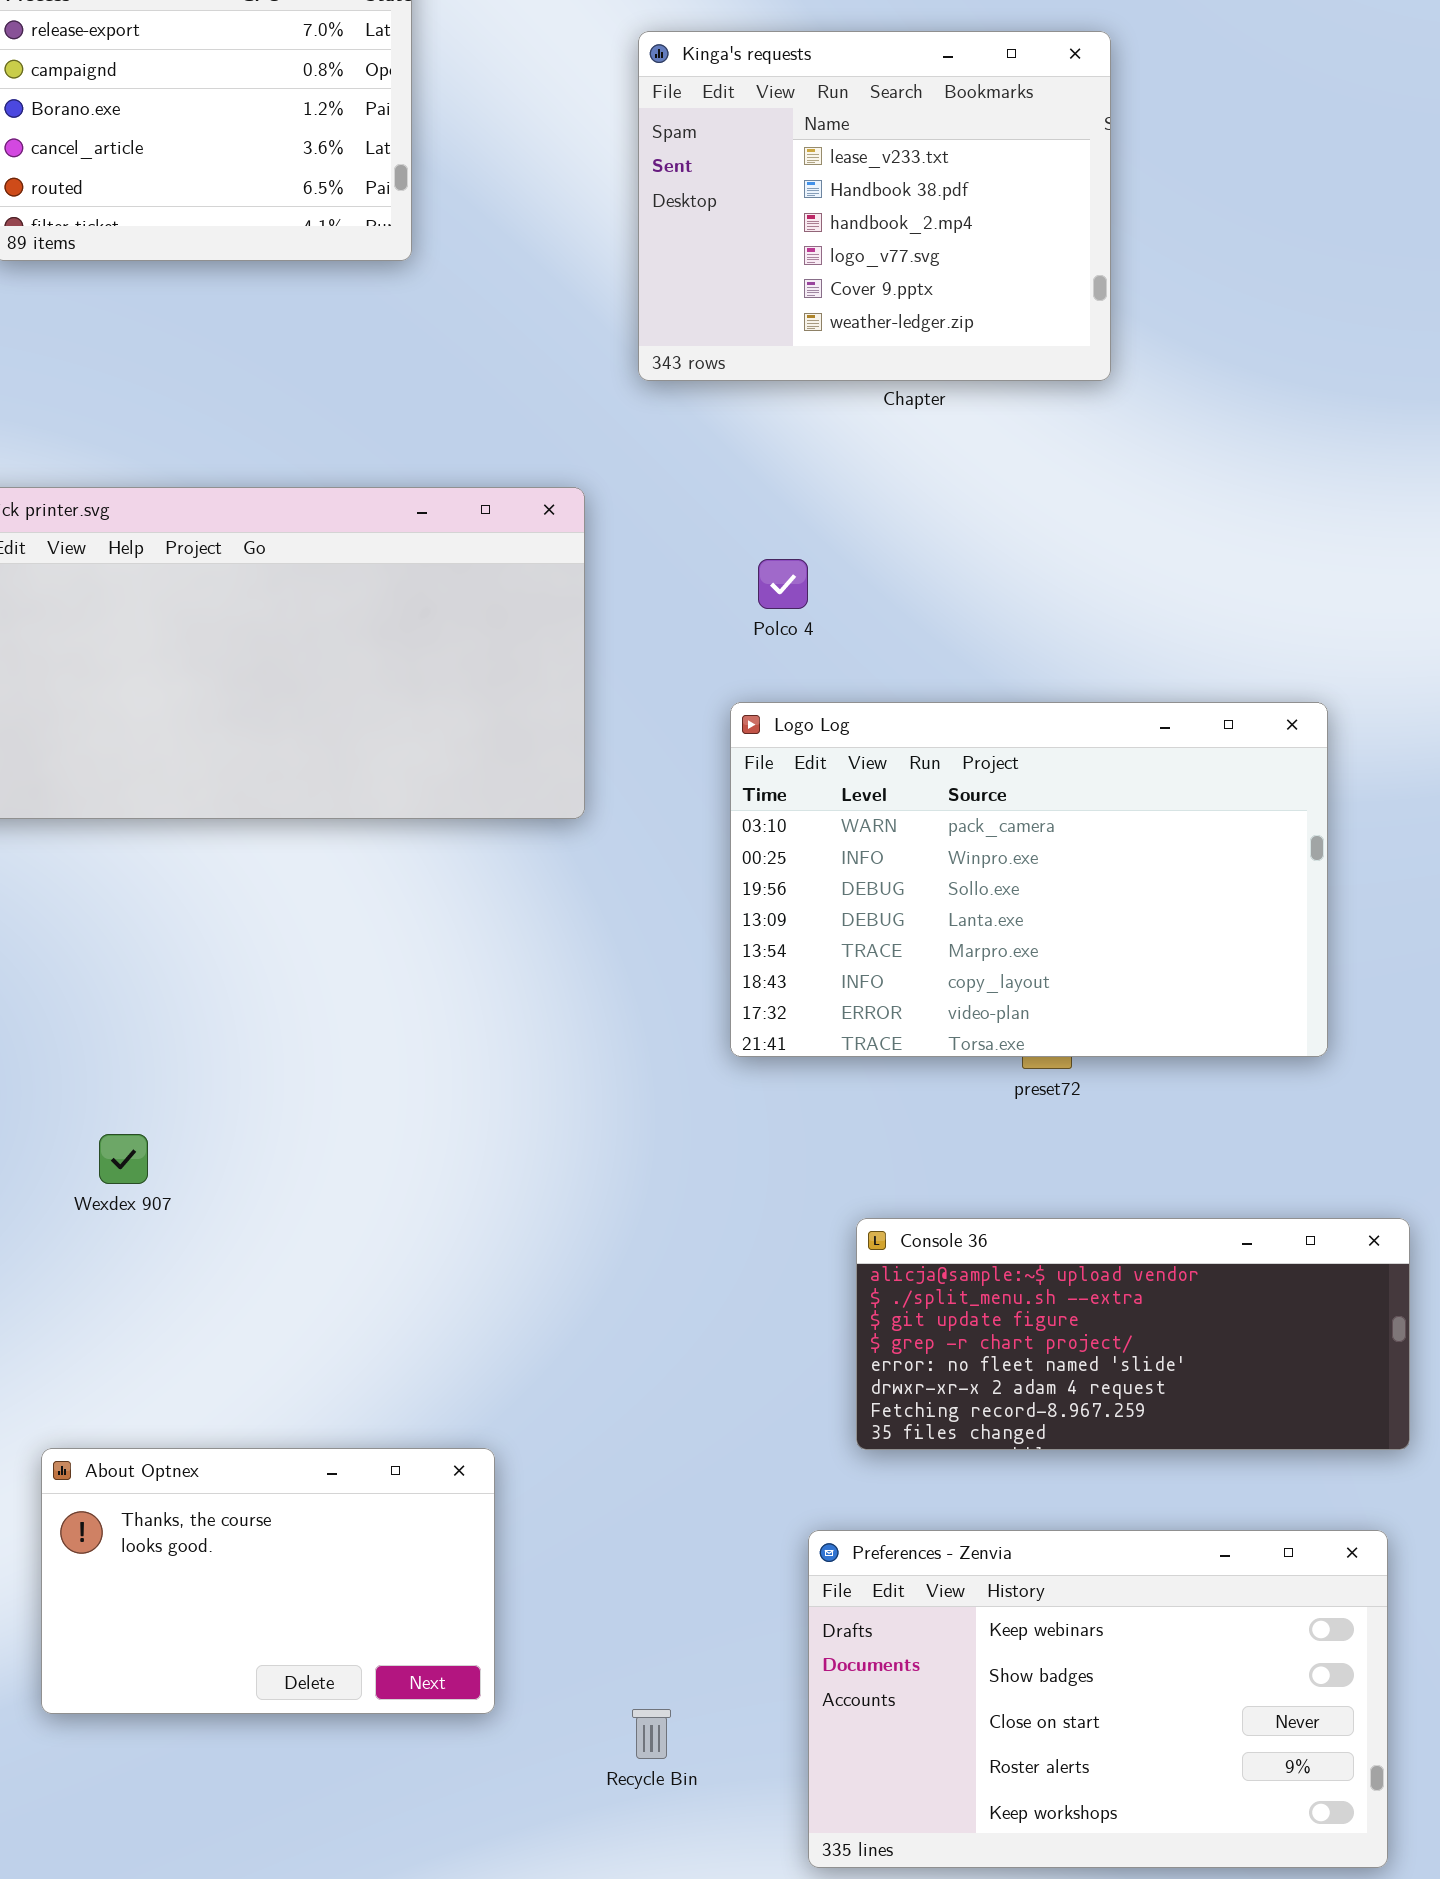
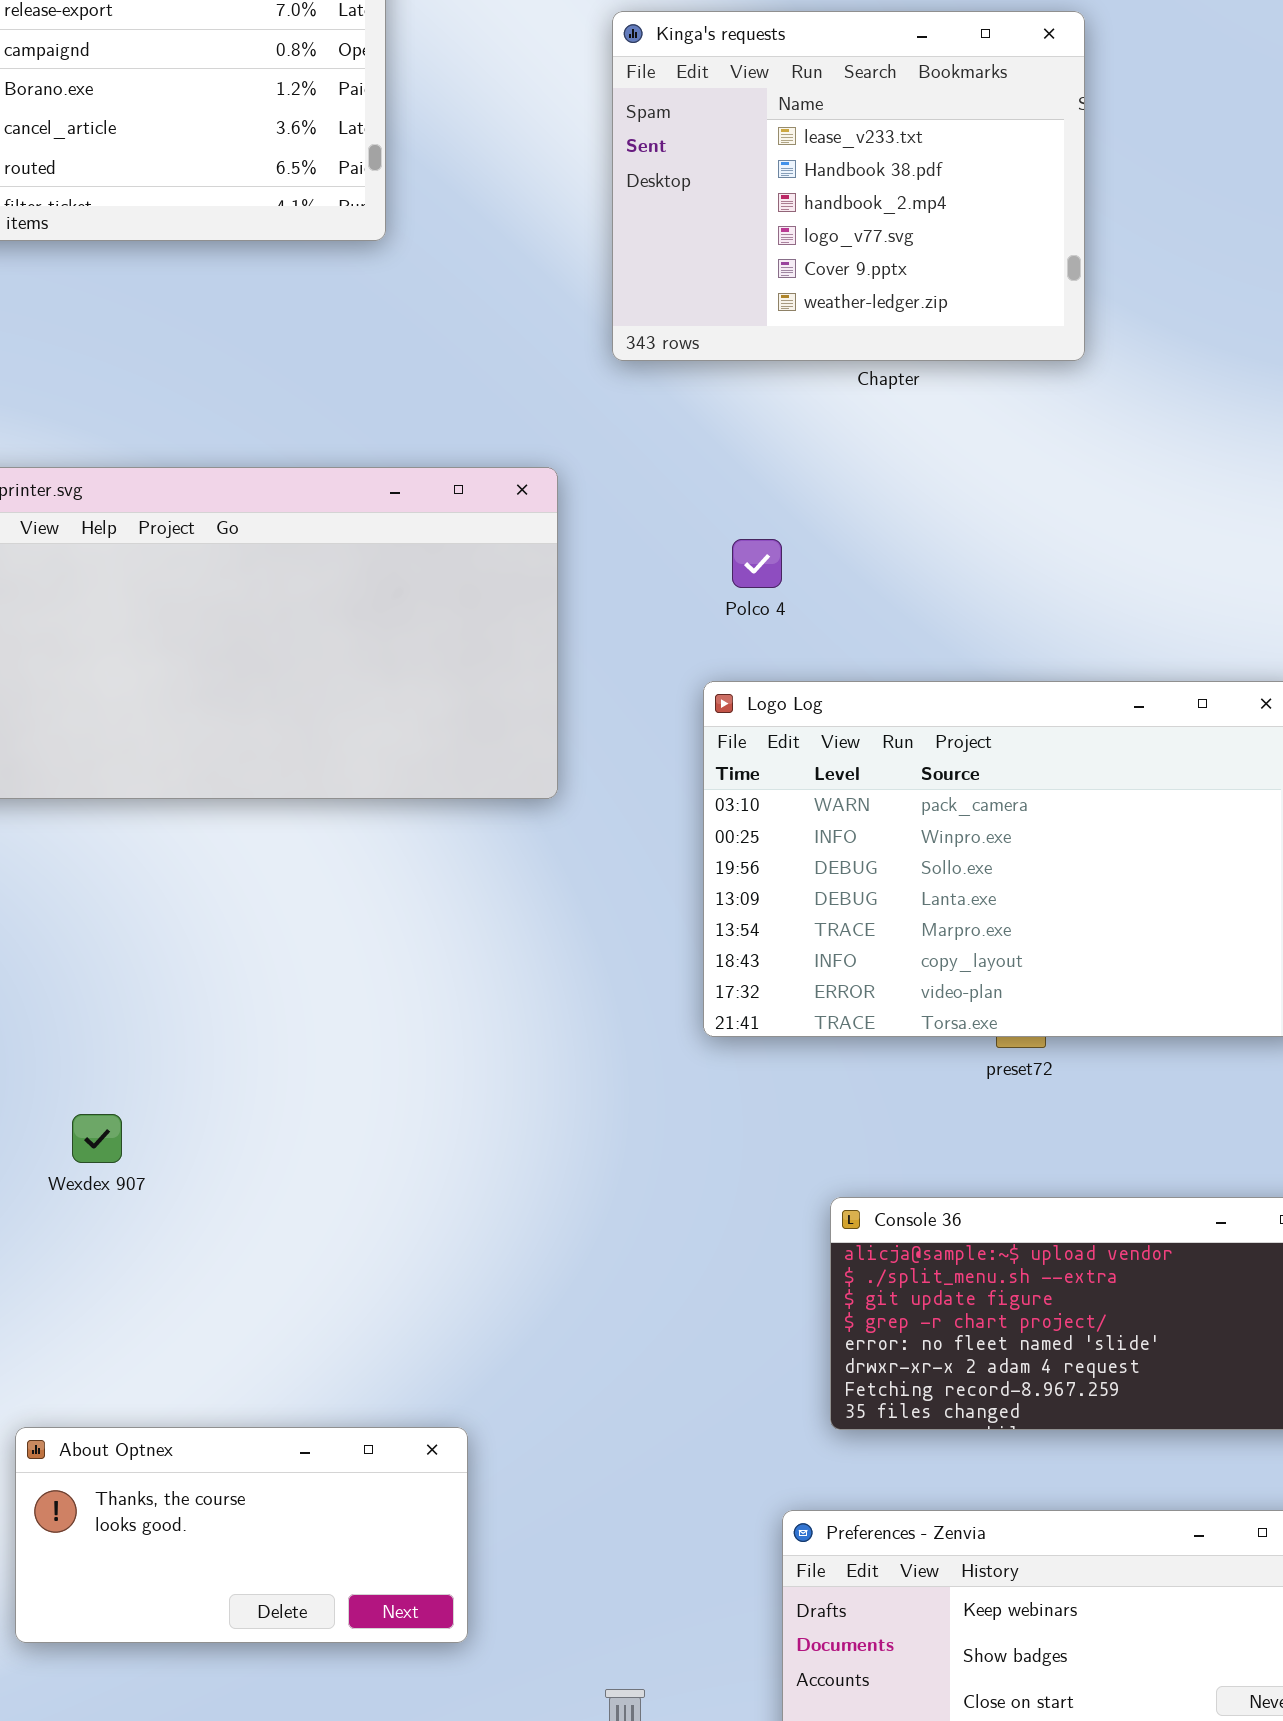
About Optnex: [41,1448,495,1714] -> [15,1427,468,1643], resized

